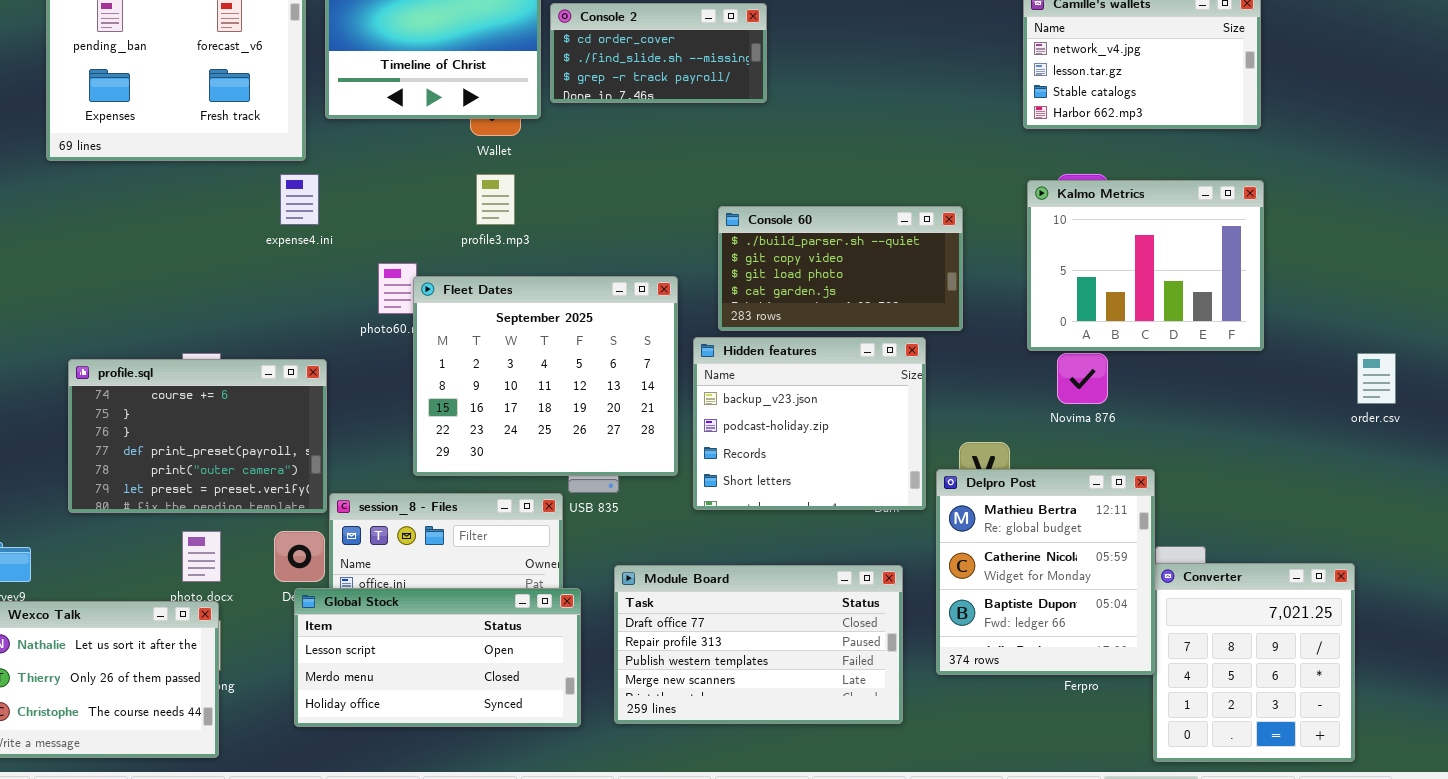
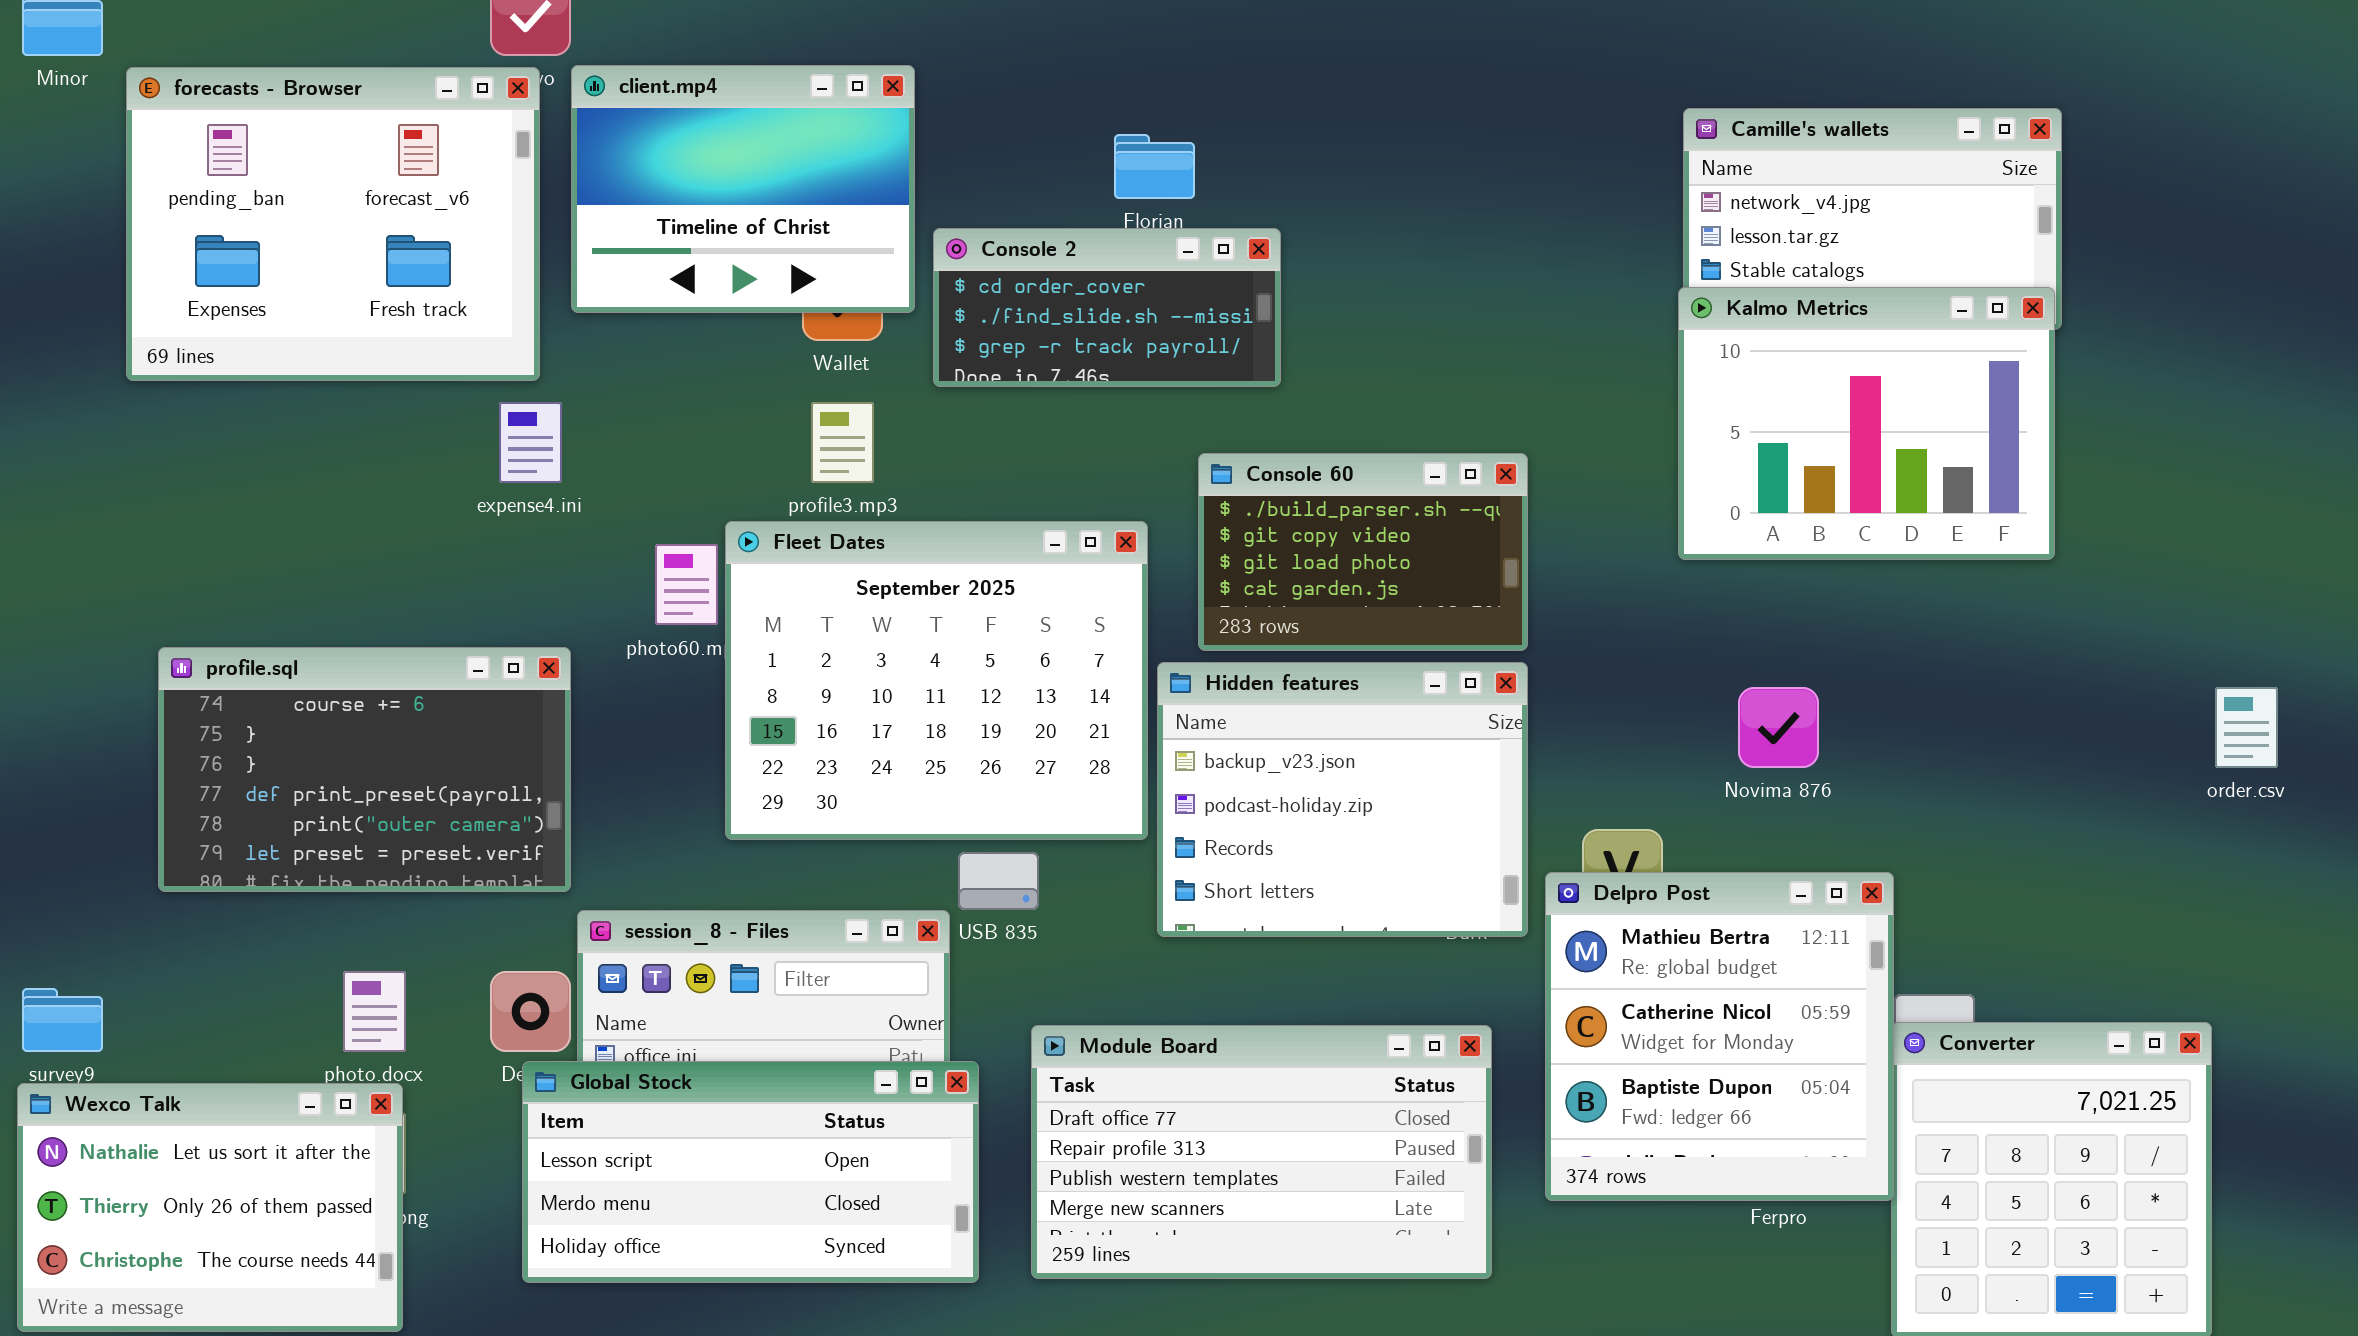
Console 2: [550,3,767,103] -> [933,228,1281,387], moved
Kalmo Metrics: [1027,180,1264,351] -> [1678,287,2055,560], moved
Console 60: [718,206,963,331] -> [1198,453,1528,651], resized
Fleet Dates: [413,276,678,476] -> [725,521,1148,840], moved
profile.sql: [68,359,327,513] -> [158,647,571,892], moved

